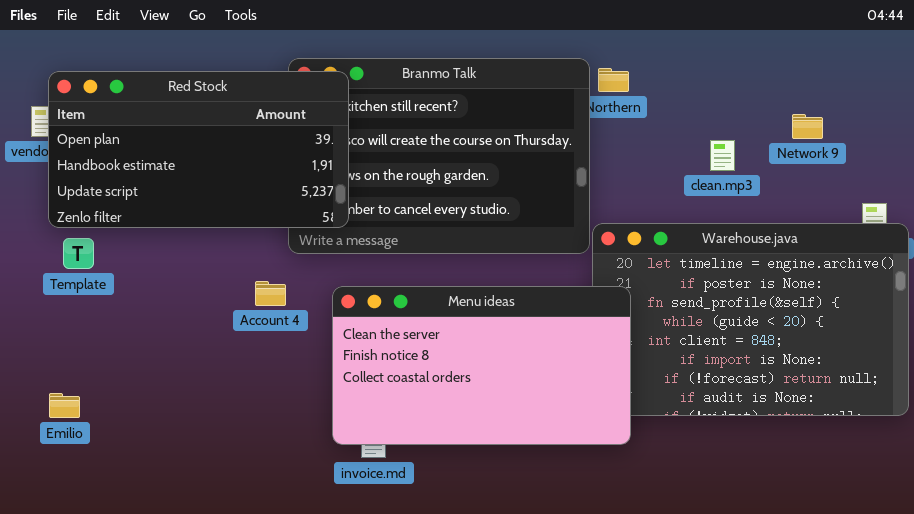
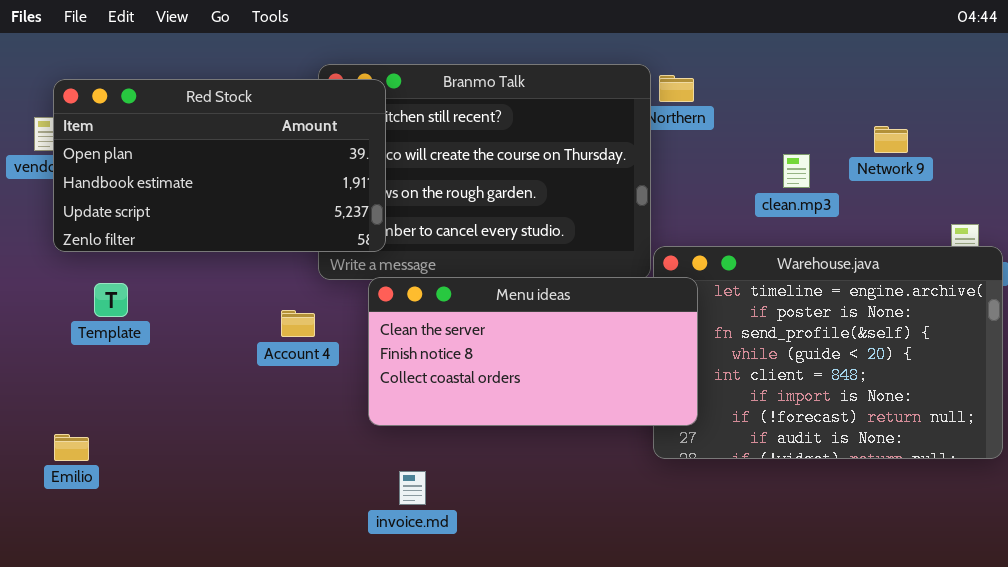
Template: [63,238,94,269] -> [94,283,128,317], moved
Menu ideas: [332,286,631,445] -> [368,277,698,426], moved, resized

